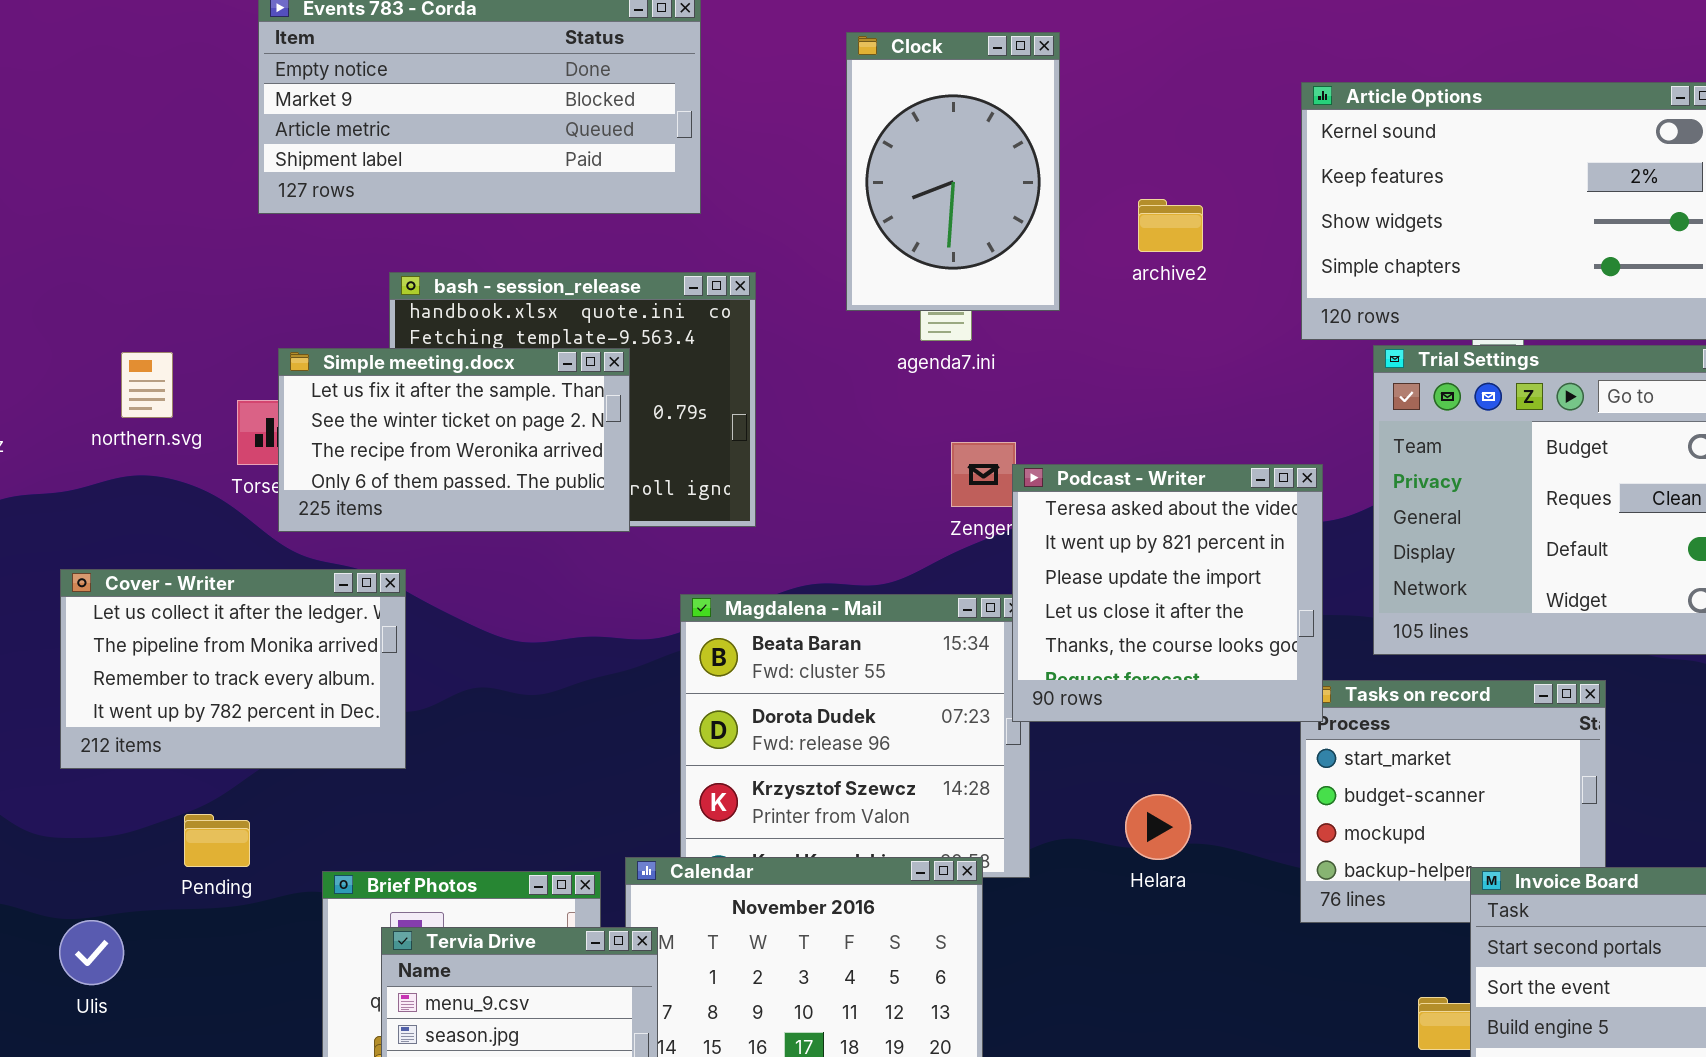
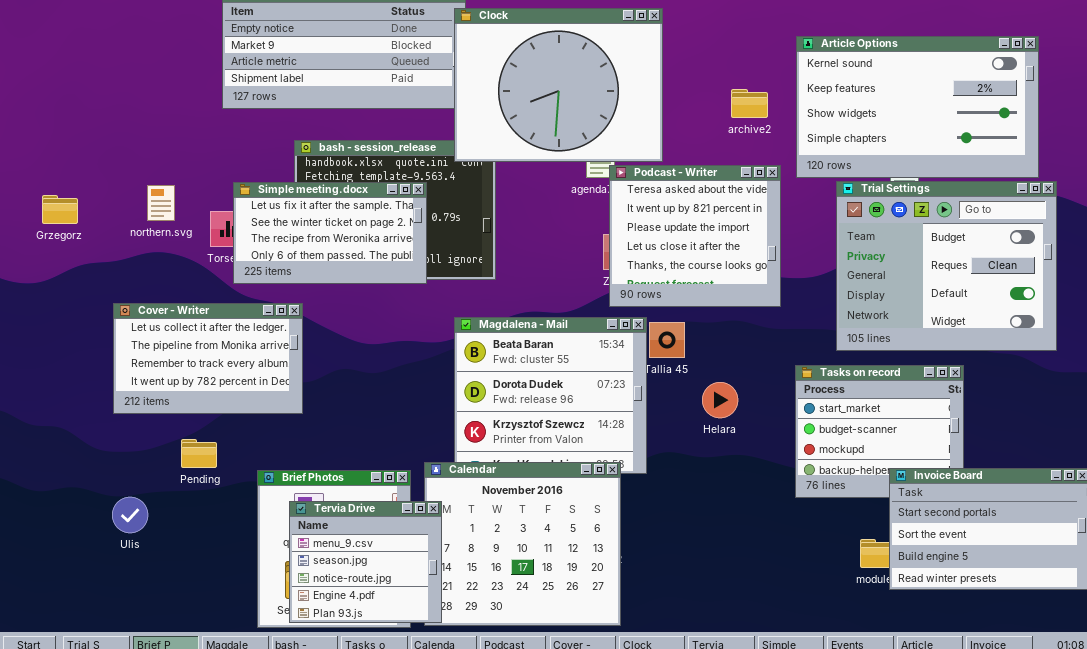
Clock: [846,32,1060,311] -> [454,8,663,162], resized
archive2: [1138,199,1203,252] -> [731,89,768,118], moved
Podcast - Writer: [1012,464,1323,722] -> [609,165,781,307], moved
Helara: [1125,794,1191,860] -> [702,382,738,418], moved

